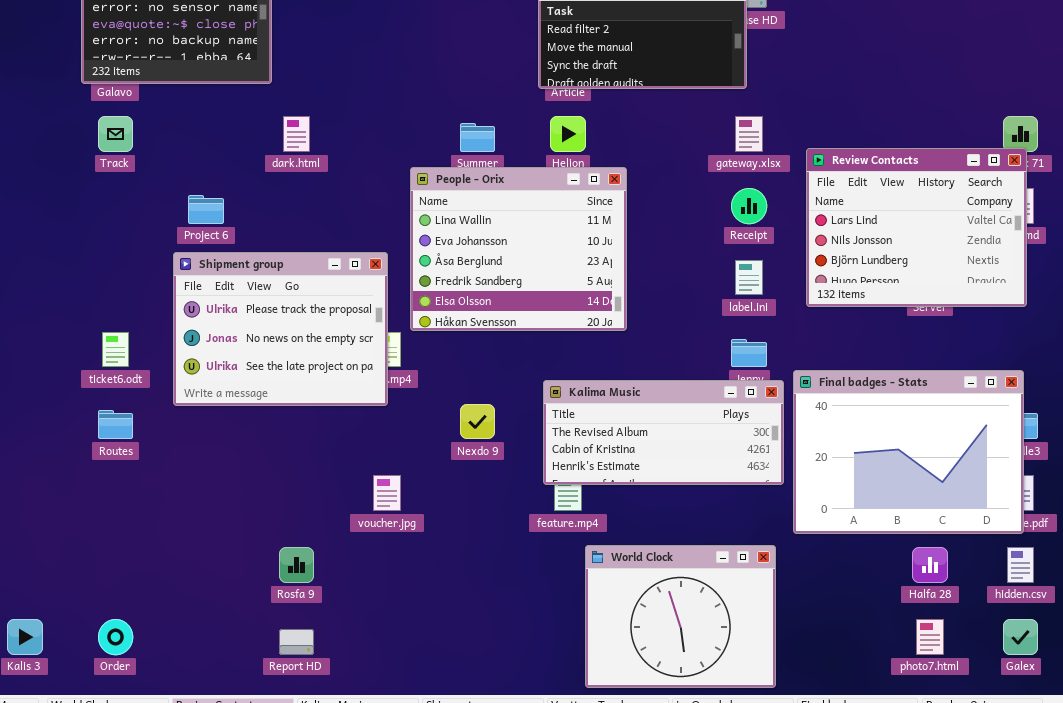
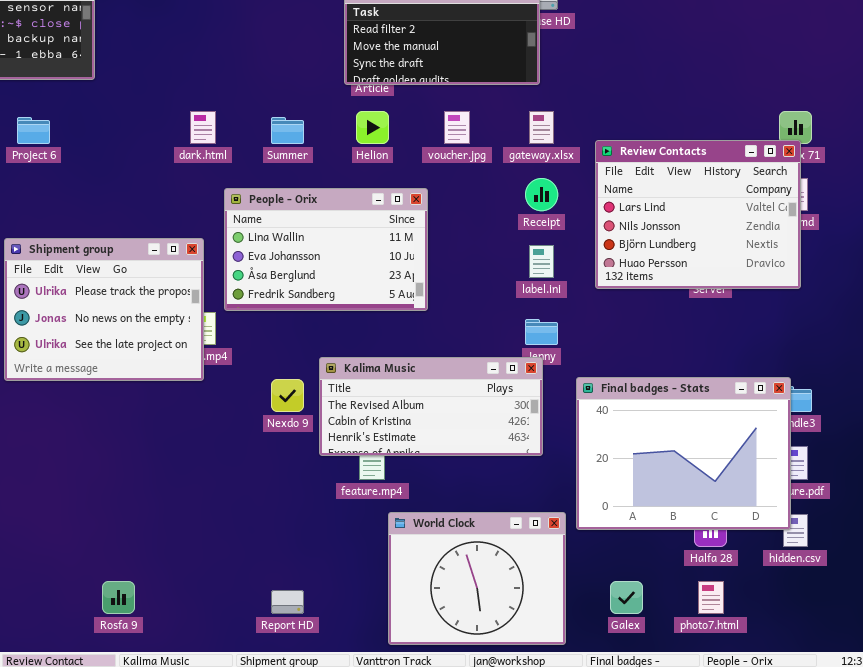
dark.html: [283,116,310,152] -> [190,111,216,144], moved
People - Orix: [410,167,627,331] -> [224,188,428,311], resized
Project 6: [188,195,224,224] -> [17,117,50,144], moved
Final badges - Stats: [793,370,1024,534] -> [576,377,791,530], moved
Kalima Music: [543,380,784,485] -> [319,357,543,456], moved
voucher.jpg: [373,475,401,511] -> [444,111,470,144], moved
Rosfa 9: [279,547,314,583] -> [102,581,135,614], moved
Galex: [1003,619,1038,655] -> [610,581,643,614], moved
Report HD: [279,629,314,655] -> [271,590,304,614], moved

